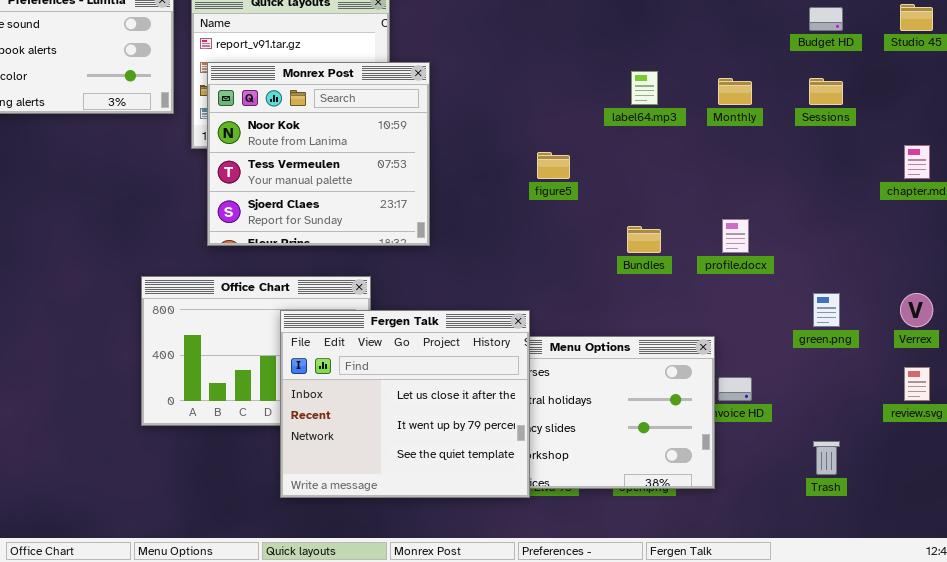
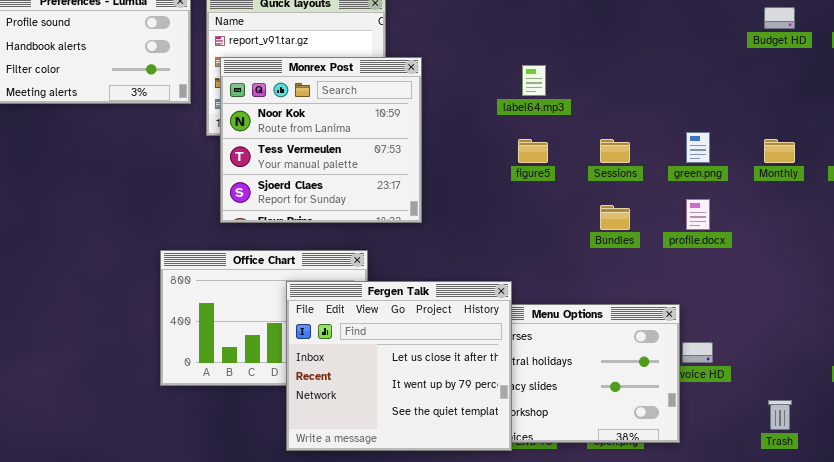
label64.mp3: [631,71,658,105] -> [522,65,546,96], moved
Monthly: [718,78,752,105] -> [764,139,795,163], moved
Sessions: [809,78,843,105] -> [600,139,630,163], moved
green.png: [813,293,840,327] -> [686,132,710,163], moved

